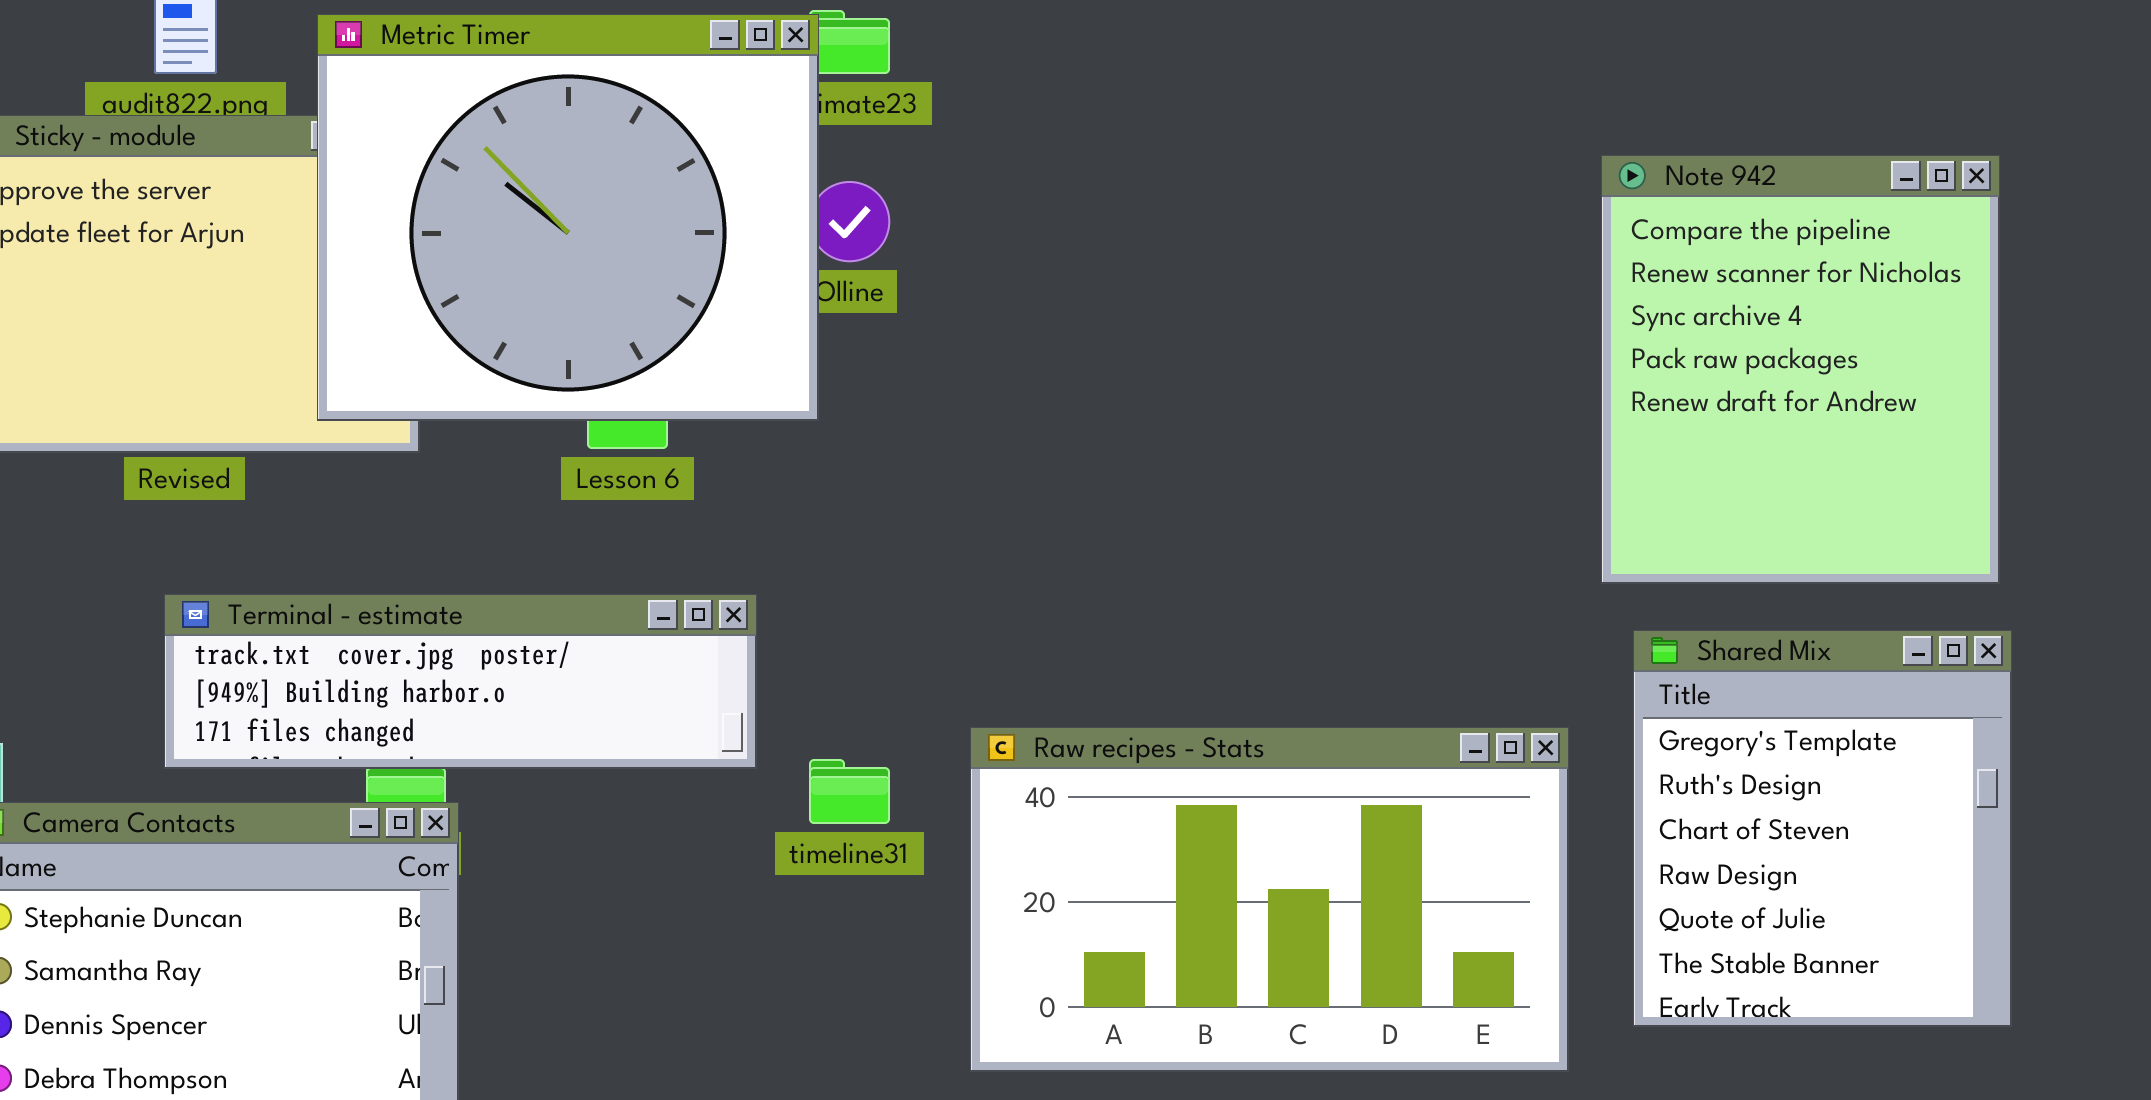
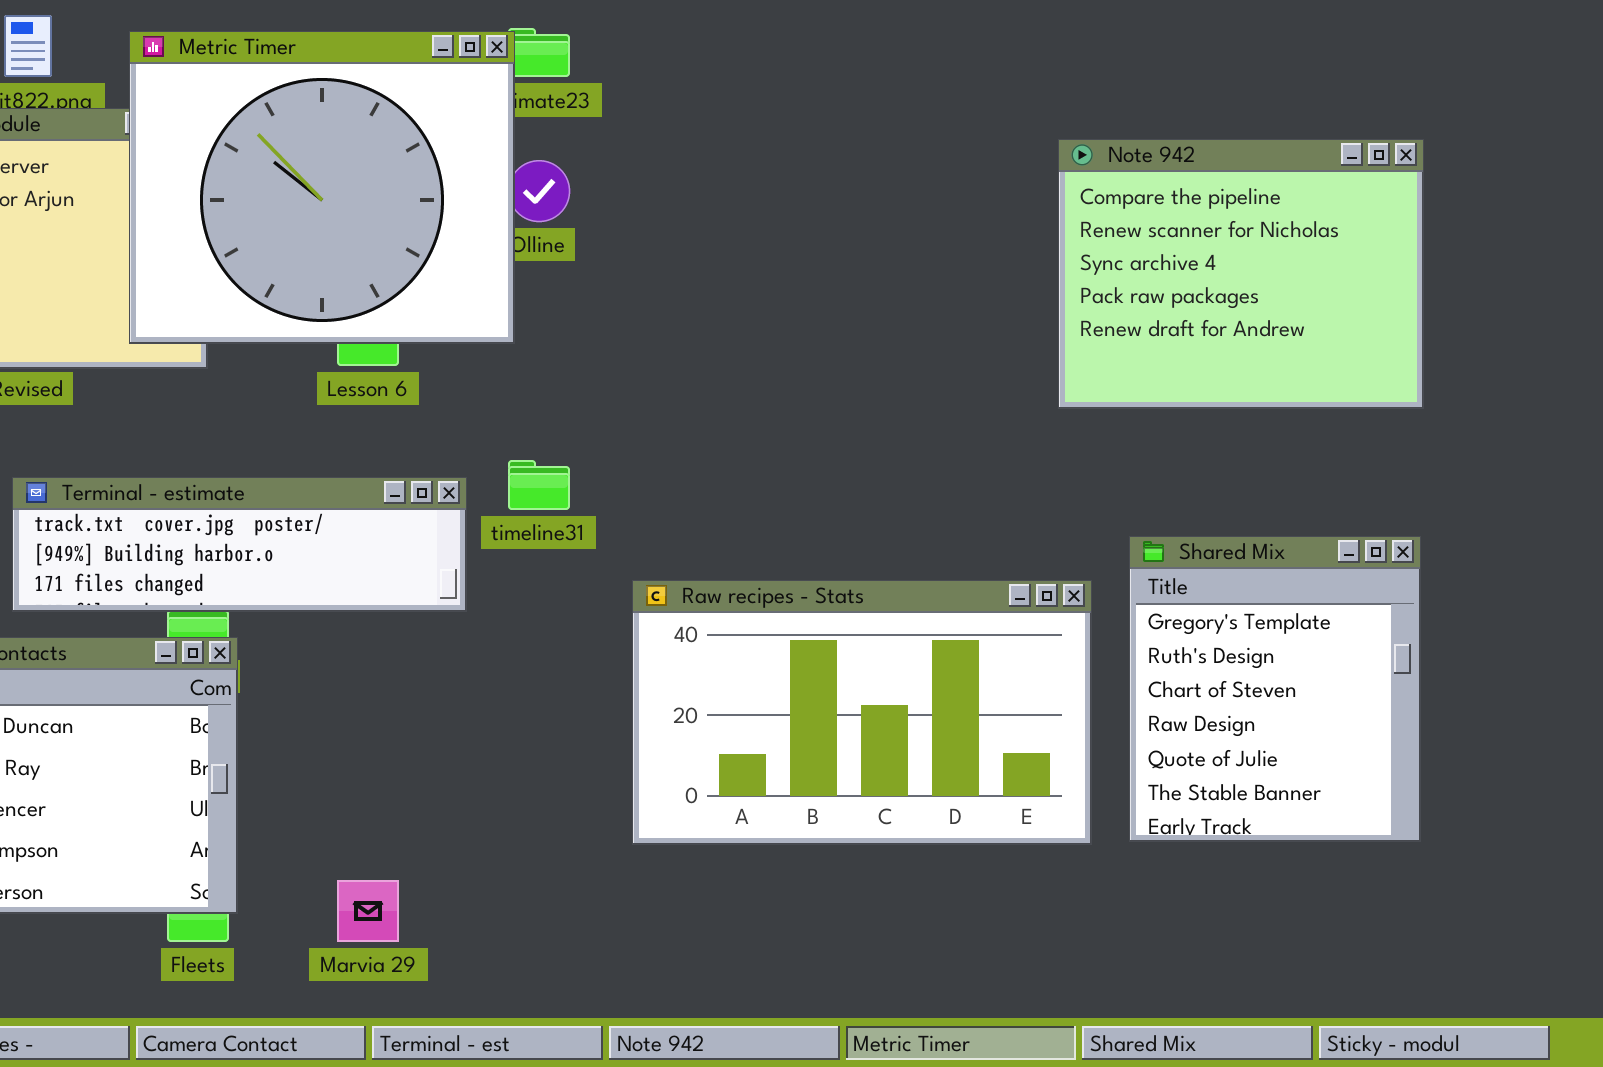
Note 942: [1601,155,2000,584] -> [1058,139,1424,409], resized
Shared Mix: [1633,630,2012,1027] -> [1129,536,1421,842], moved
timeline31: [809,759,890,824] -> [508,460,570,510], moved

